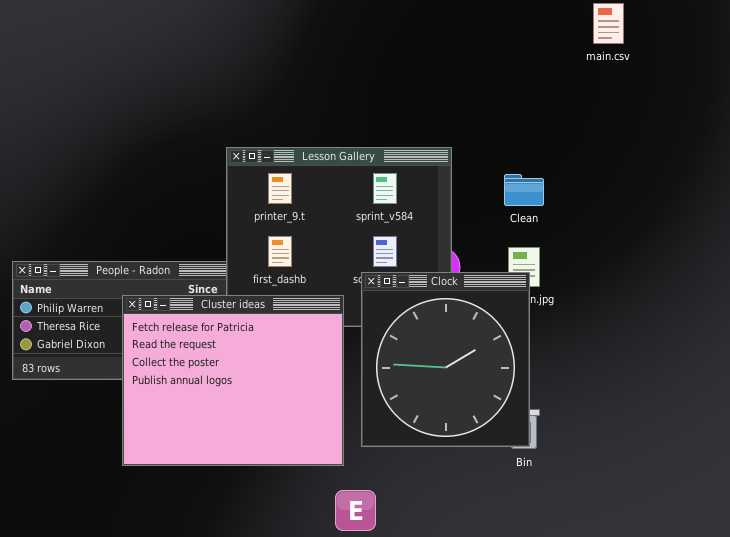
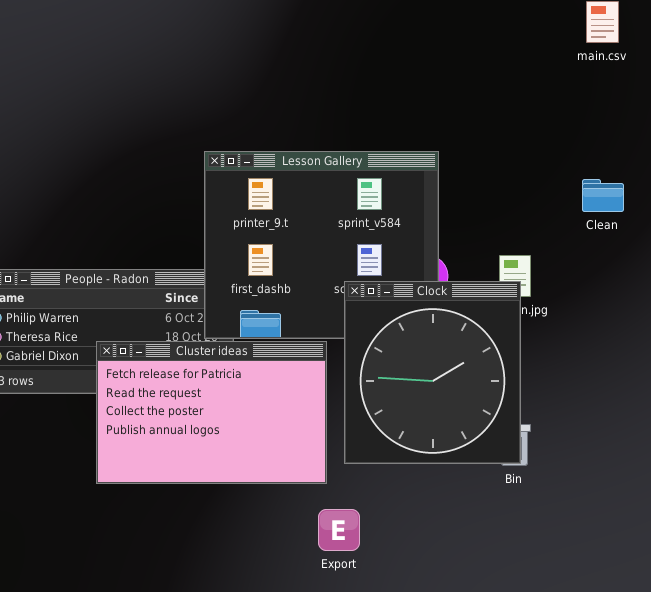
Clean: [504,174,544,206] -> [582,179,624,212], moved
Cluster ideas: [122,295,344,466] -> [96,341,327,484], resized

